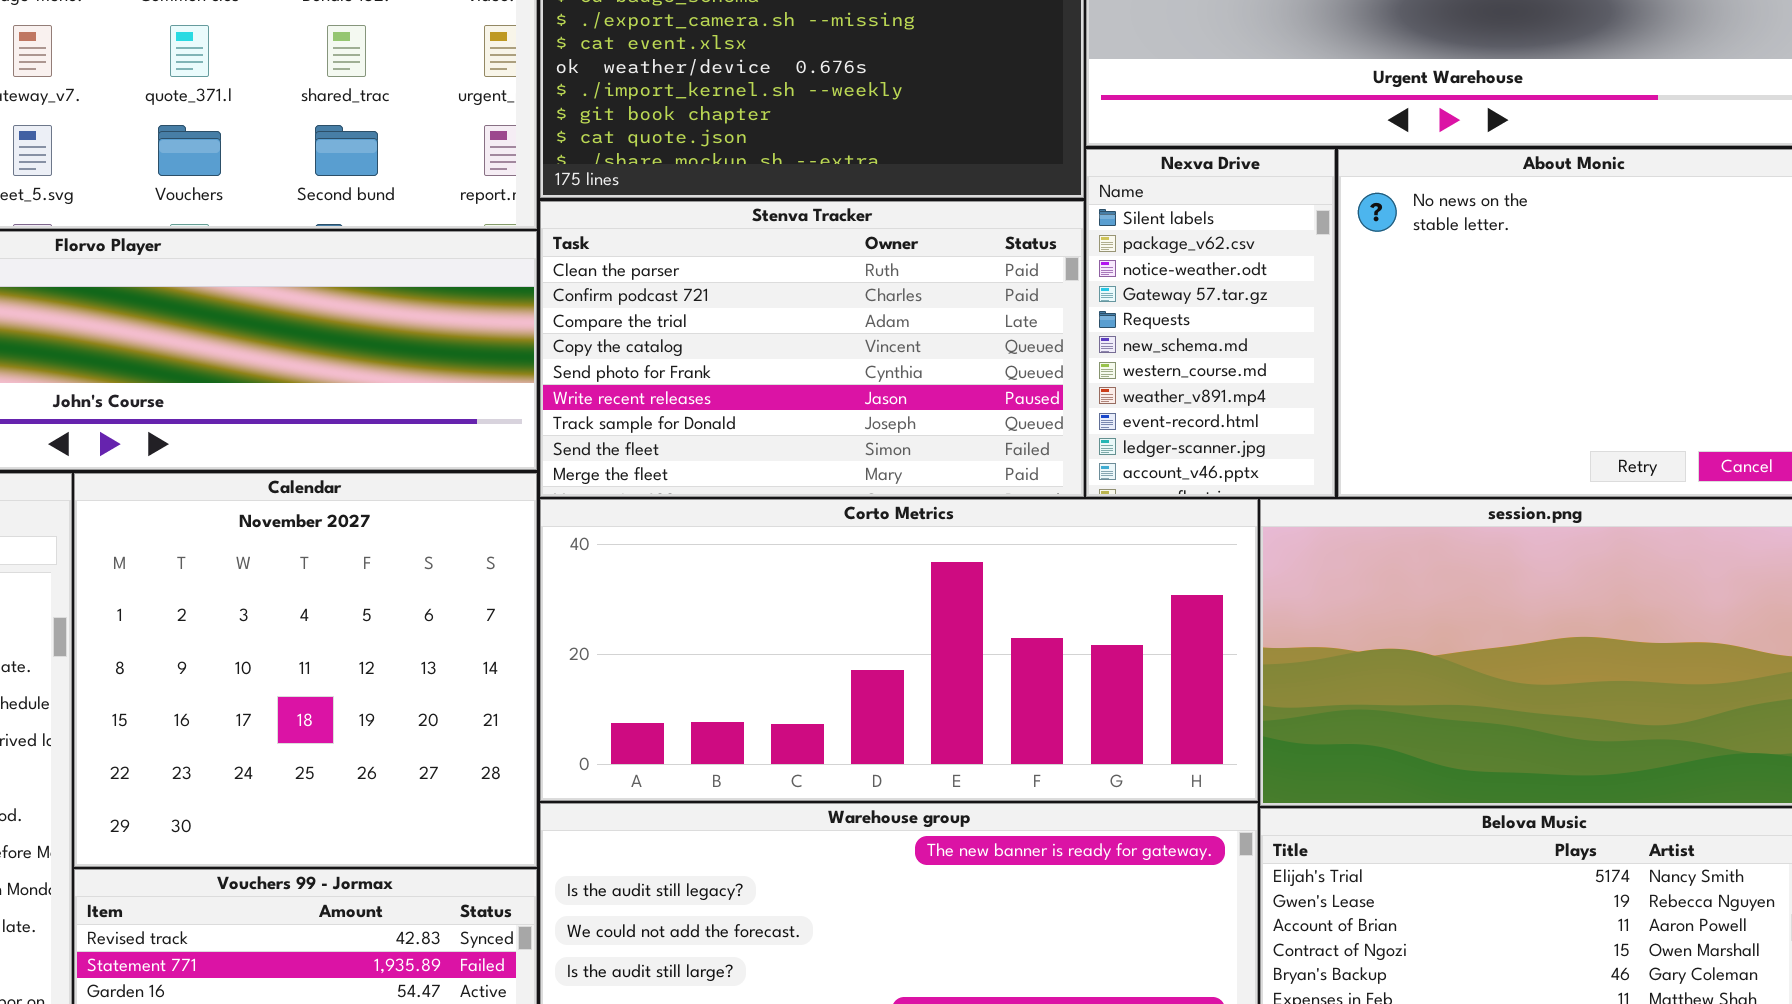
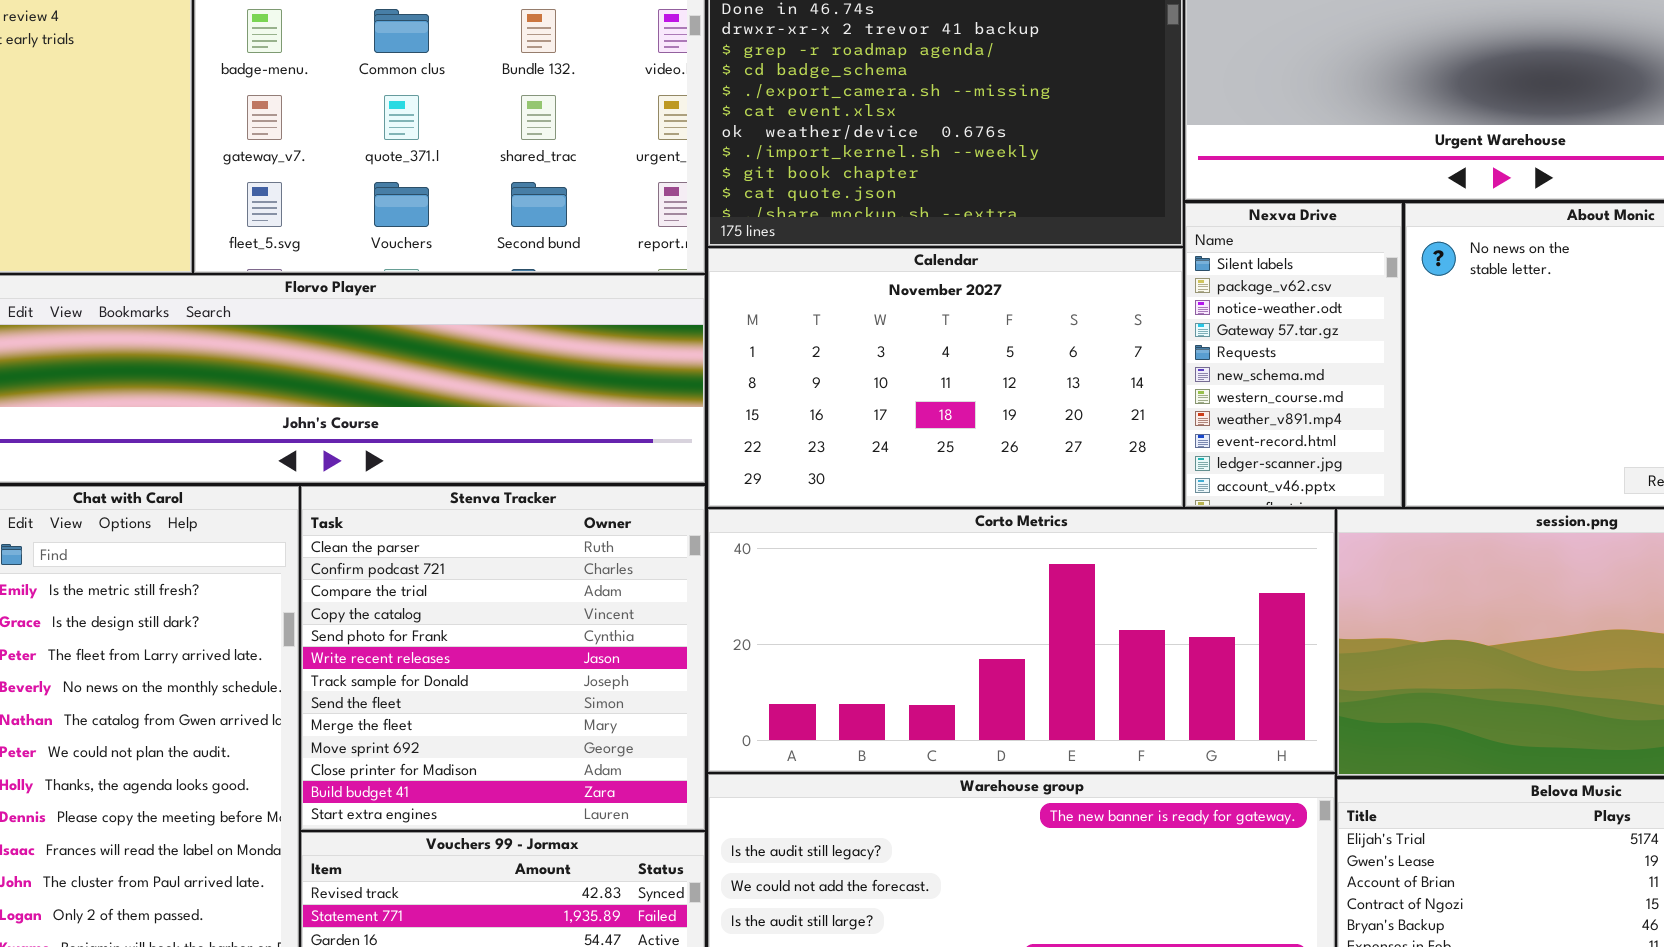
Stenva Tracker: [540,201,1084,497] -> [301,486,705,830], moved, resized
Calendar: [74,473,537,867] -> [708,248,1183,507], moved, resized

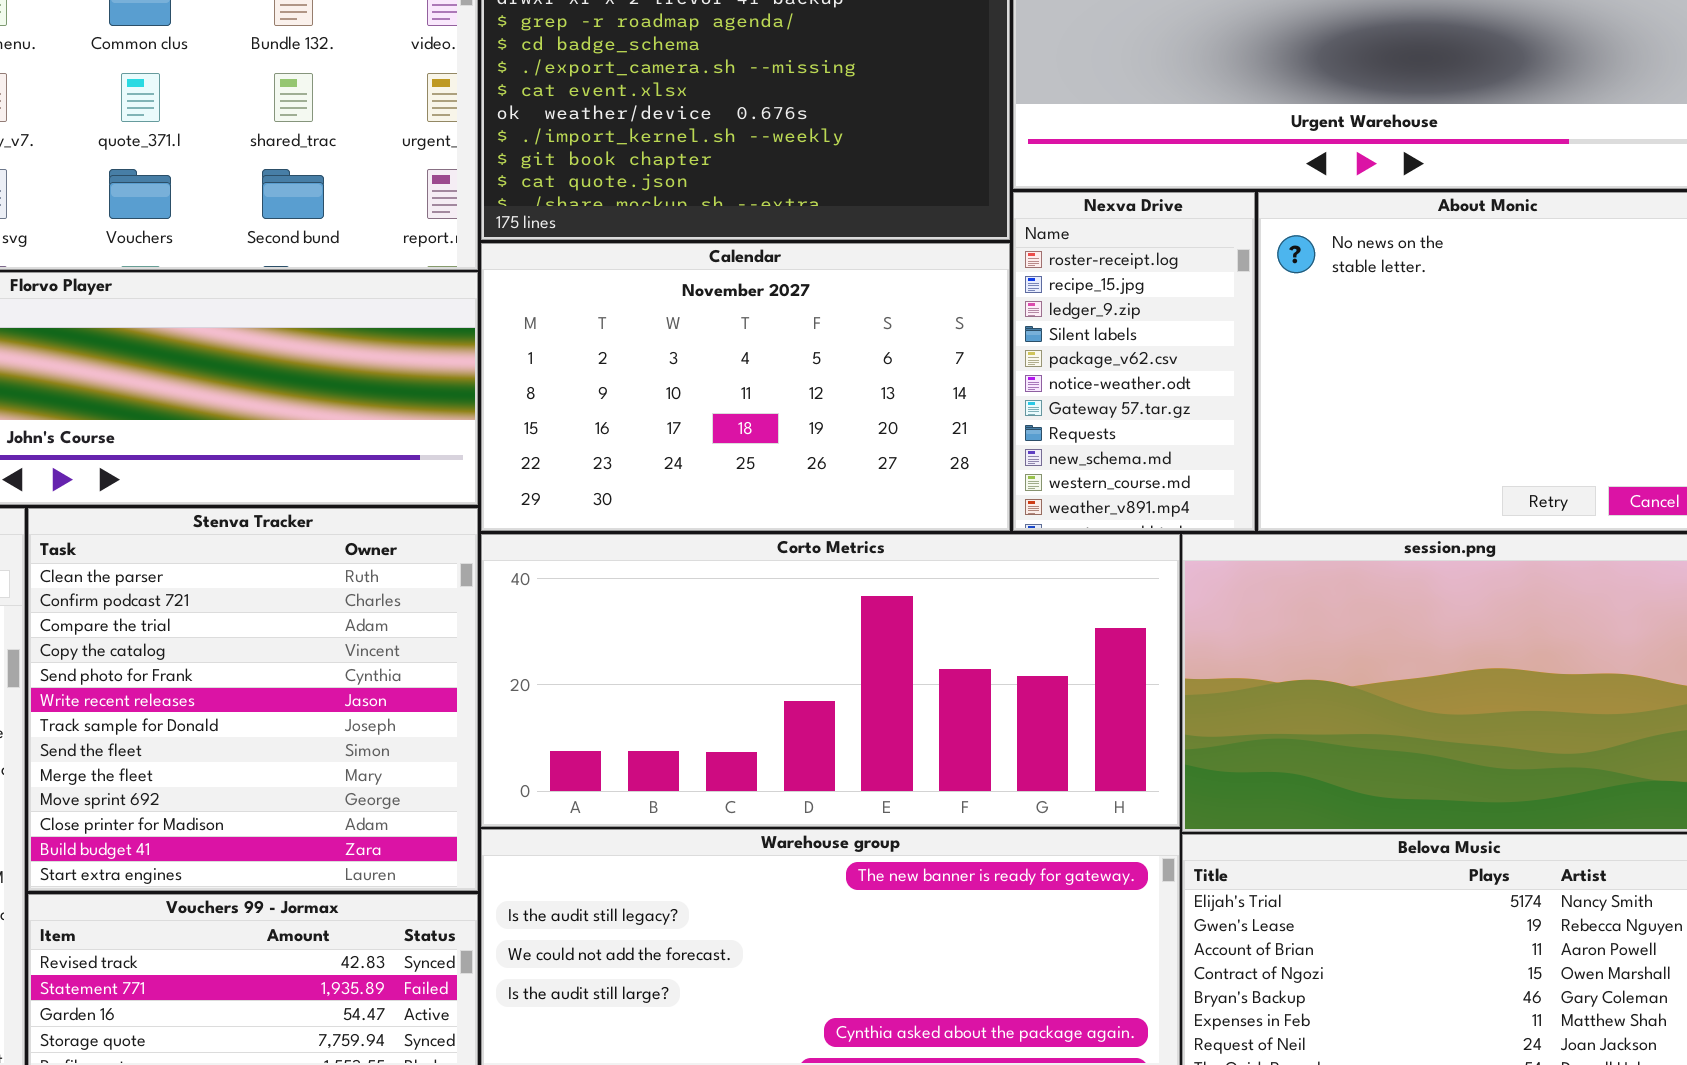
Nexva Drive: [1185,203,1402,507] -> [1013,192,1255,531], scrolled up 3 rows

